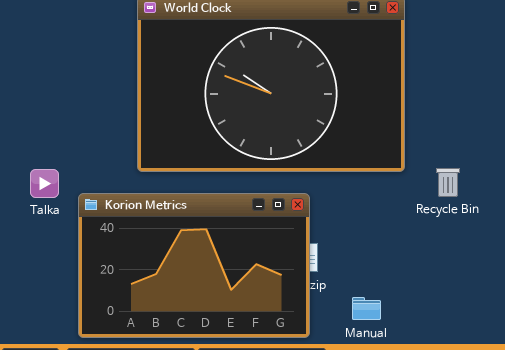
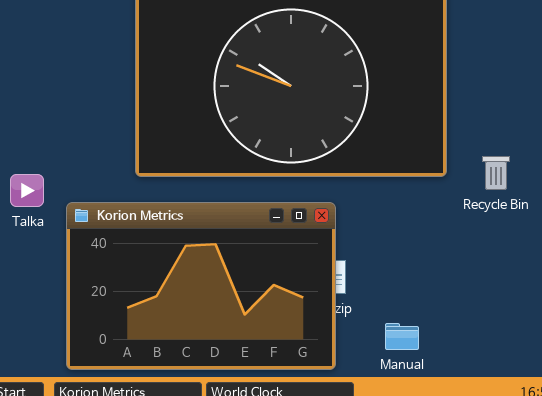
Recycle Bin: [436,168,460,197] -> [482,156,510,190], moved

